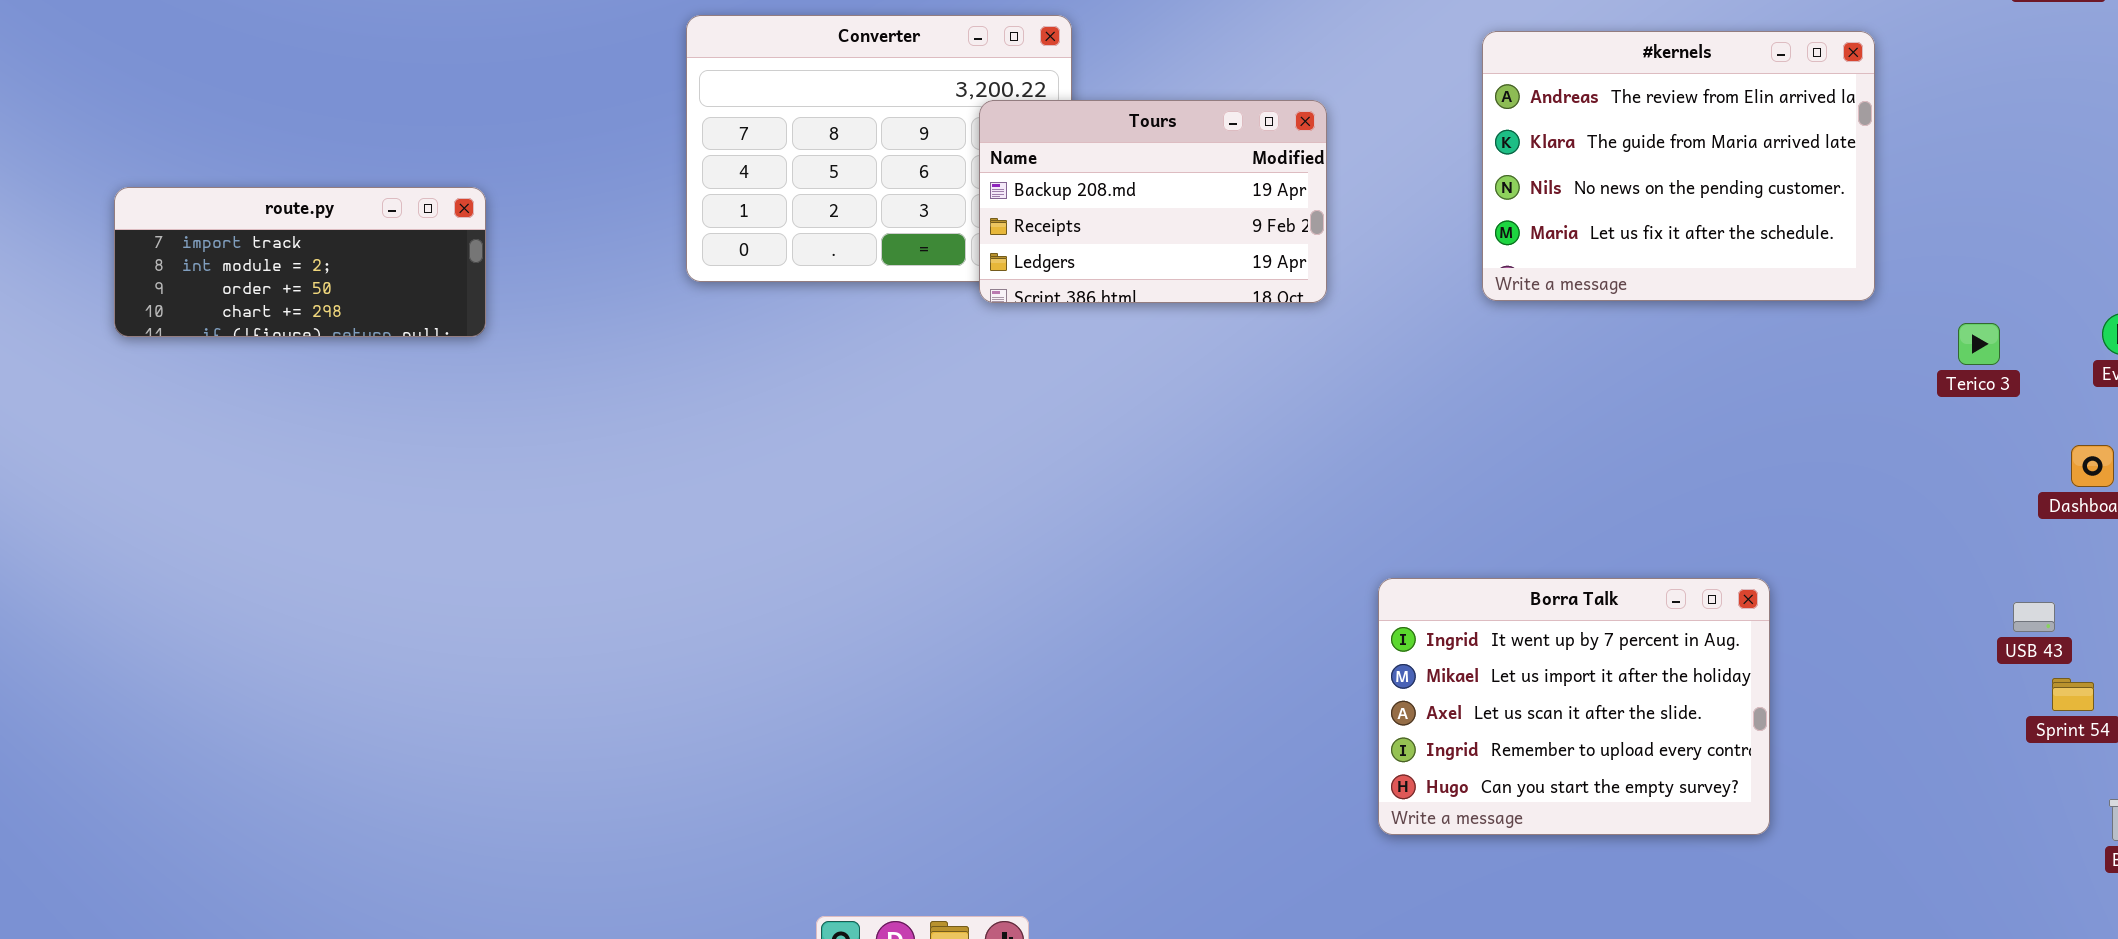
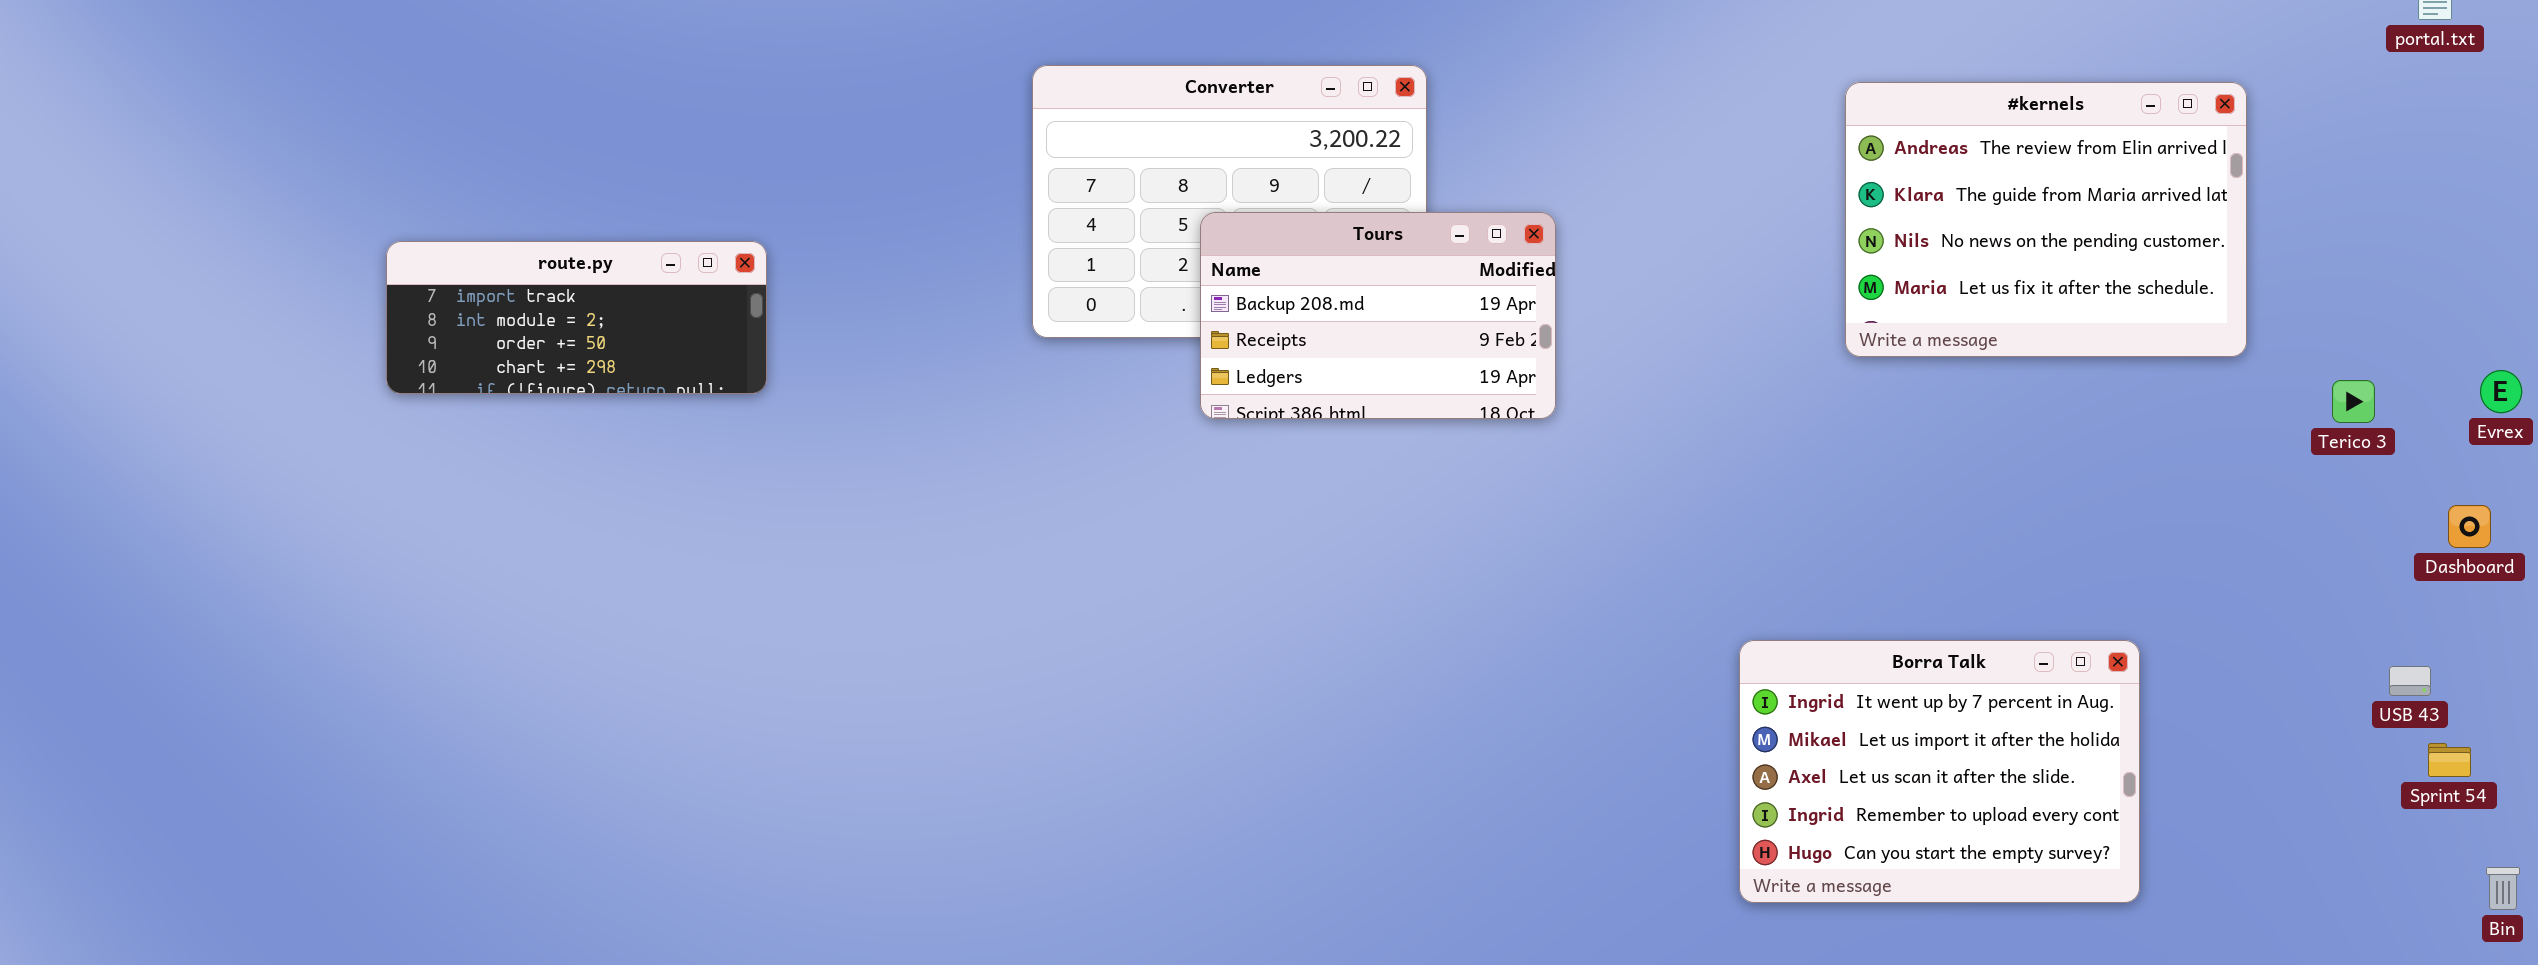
Tours: [979,100,1327,303] -> [1200,212,1556,419], moved
route.py: [114,187,486,337] -> [386,241,767,394], moved

